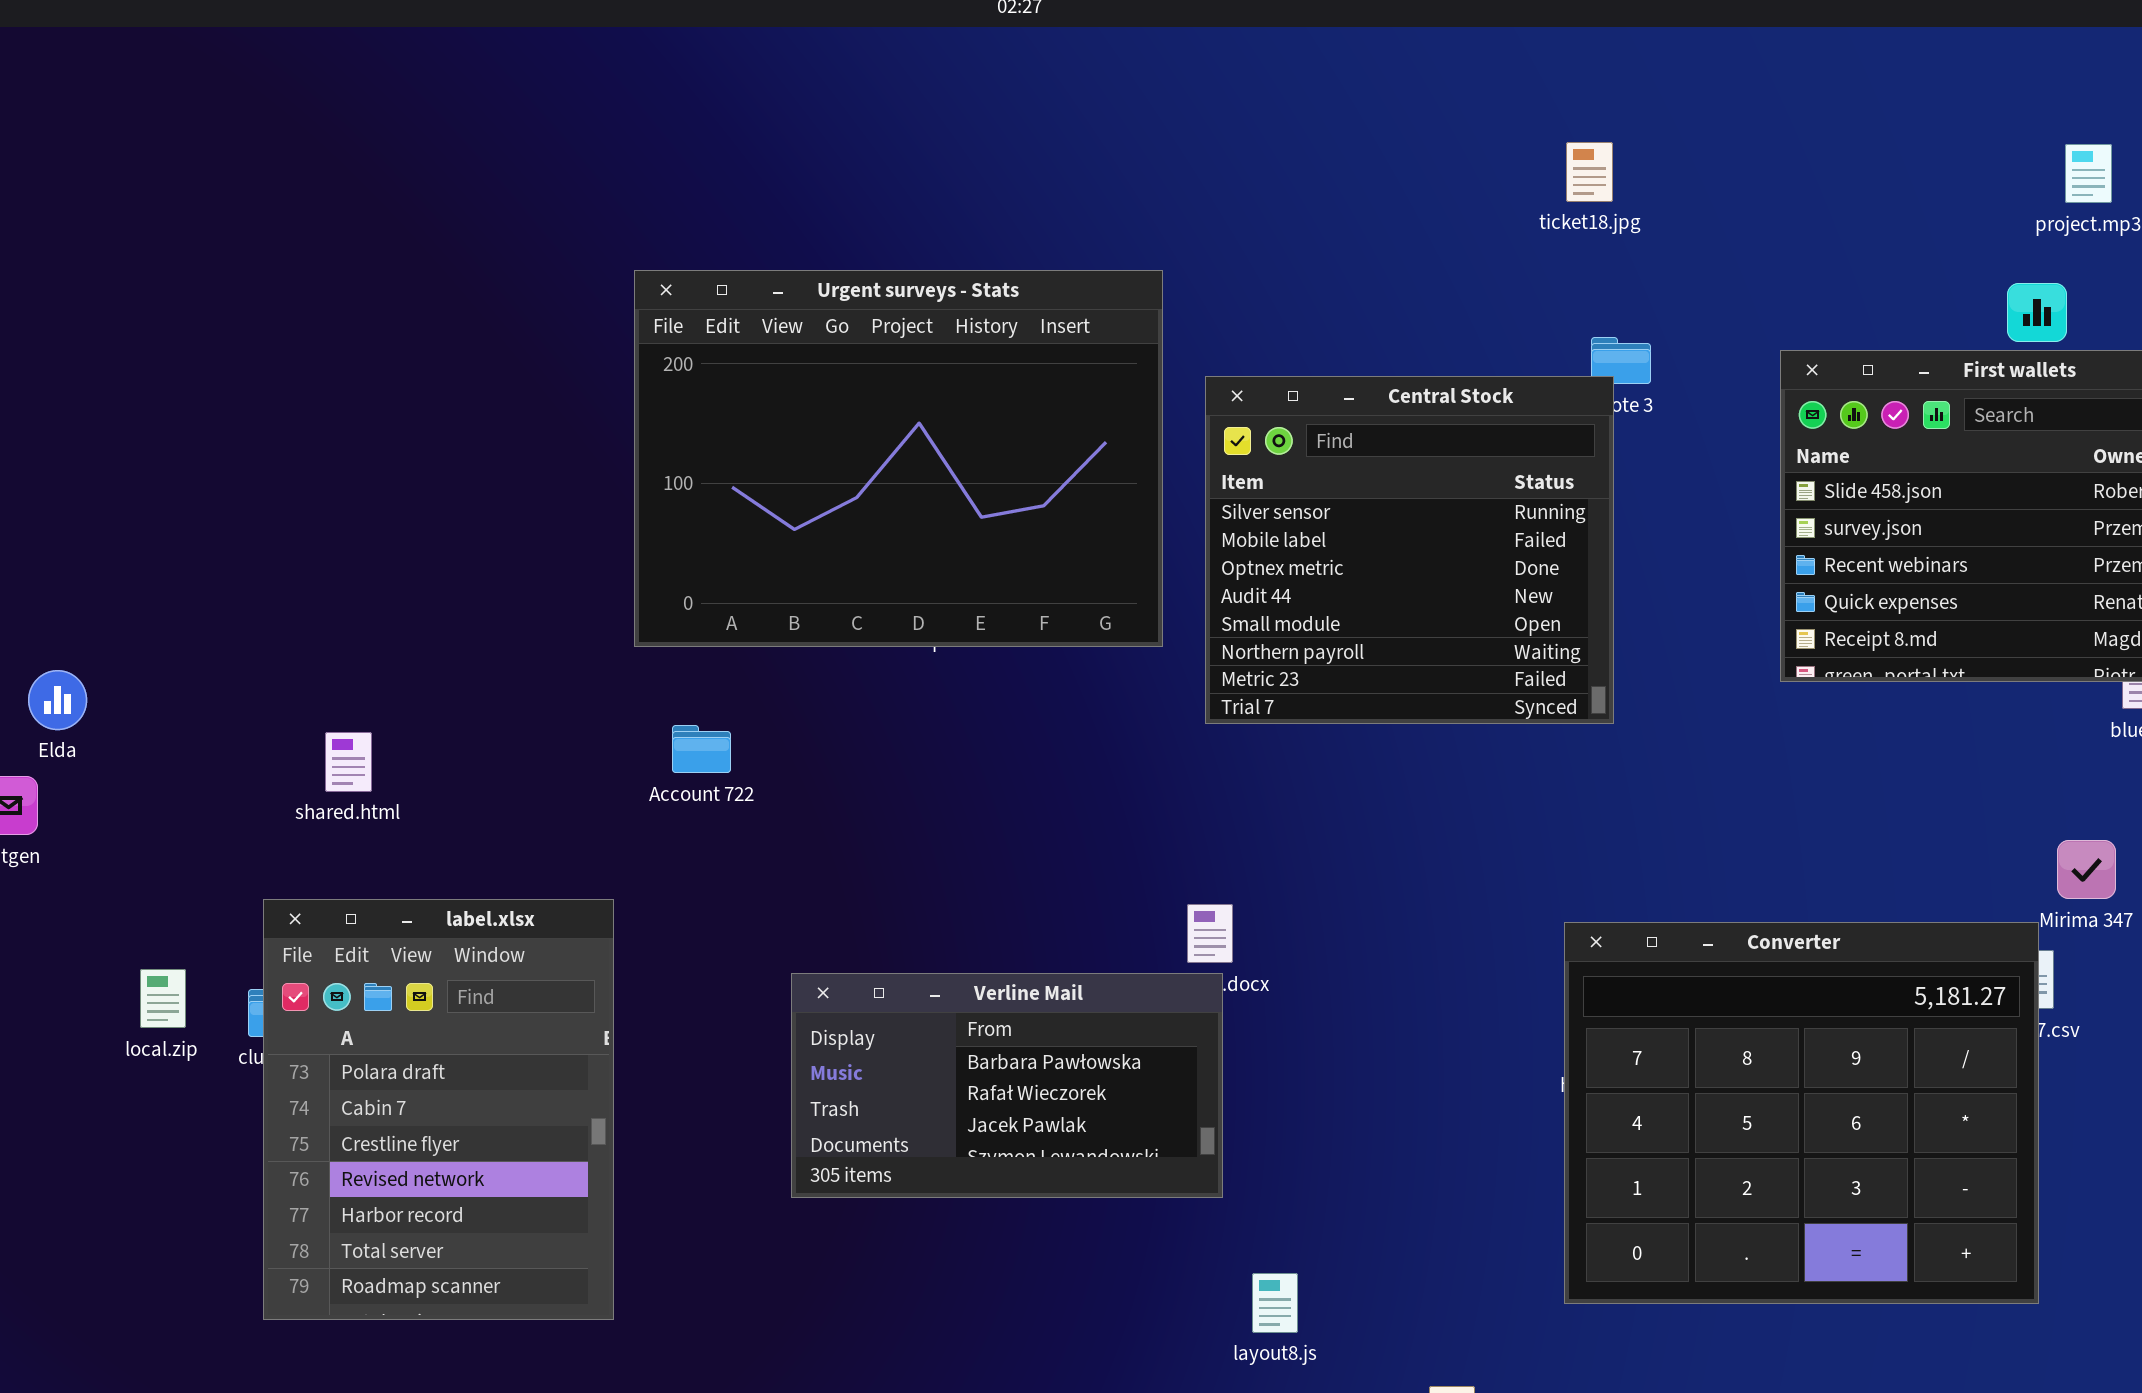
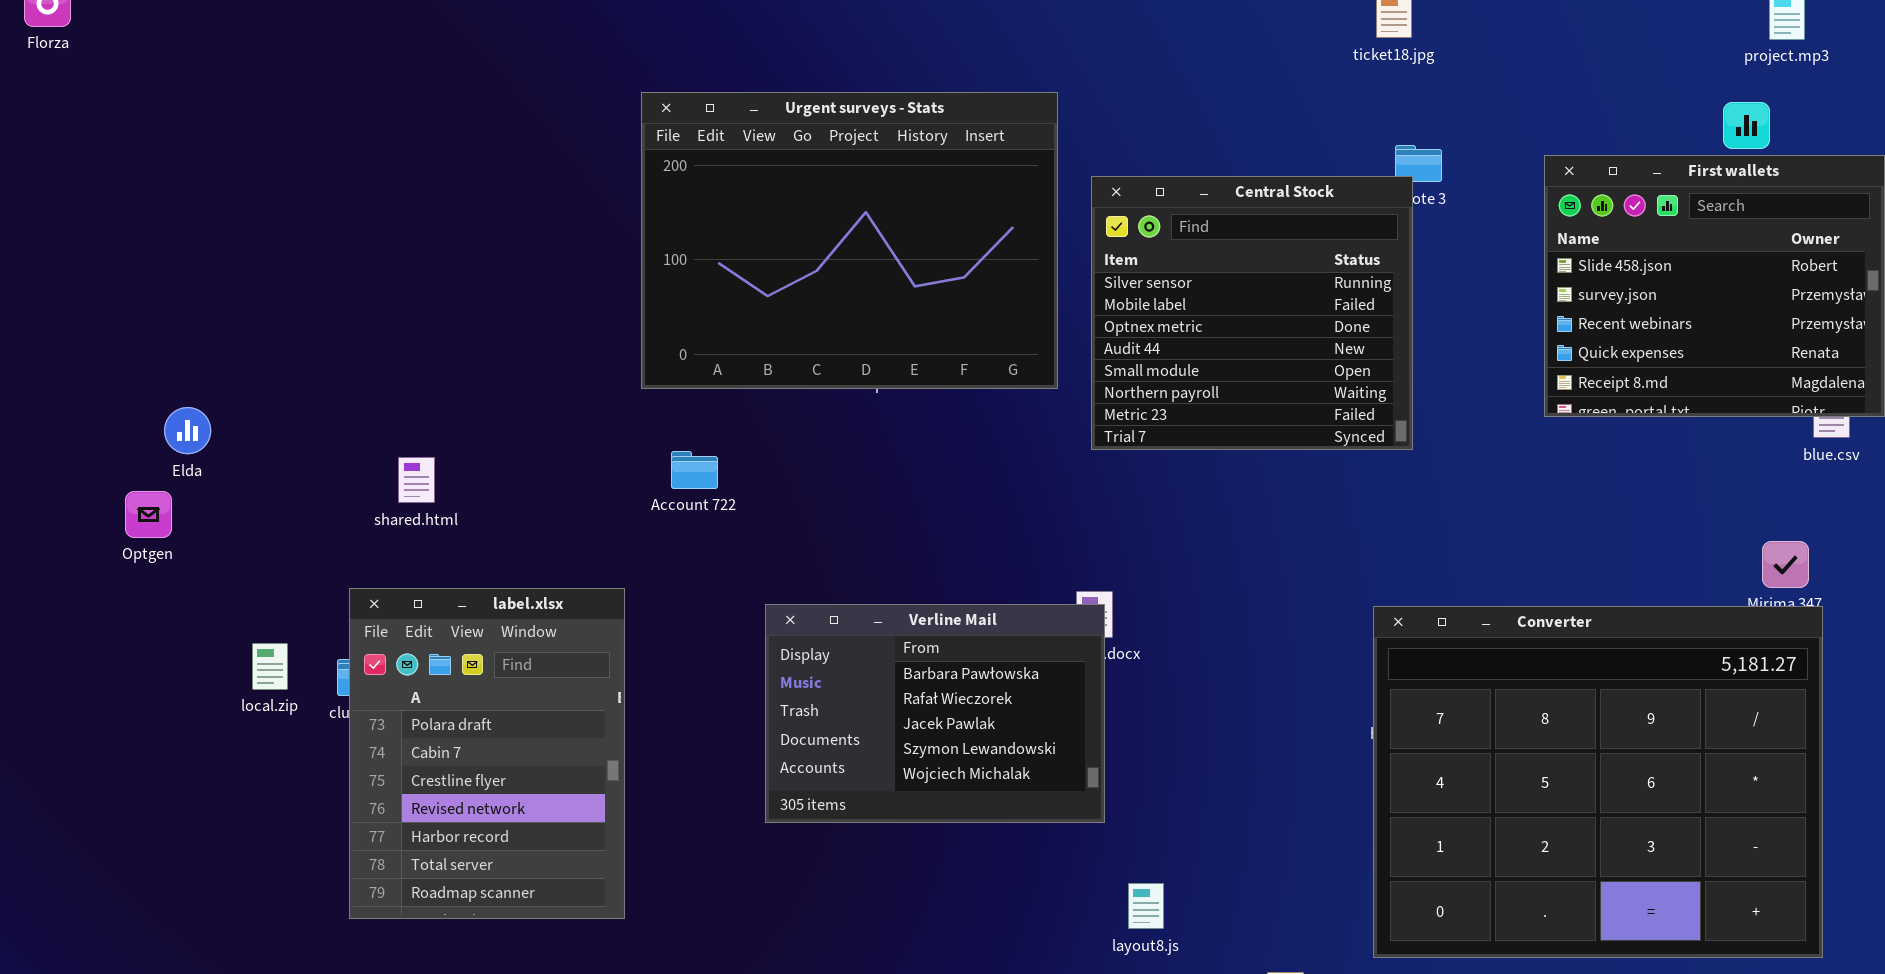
Converter: [1564,922,2039,1304] -> [1373,606,1823,958], resized
Verline Mail: [791,973,1223,1198] -> [765,604,1105,823], resized

